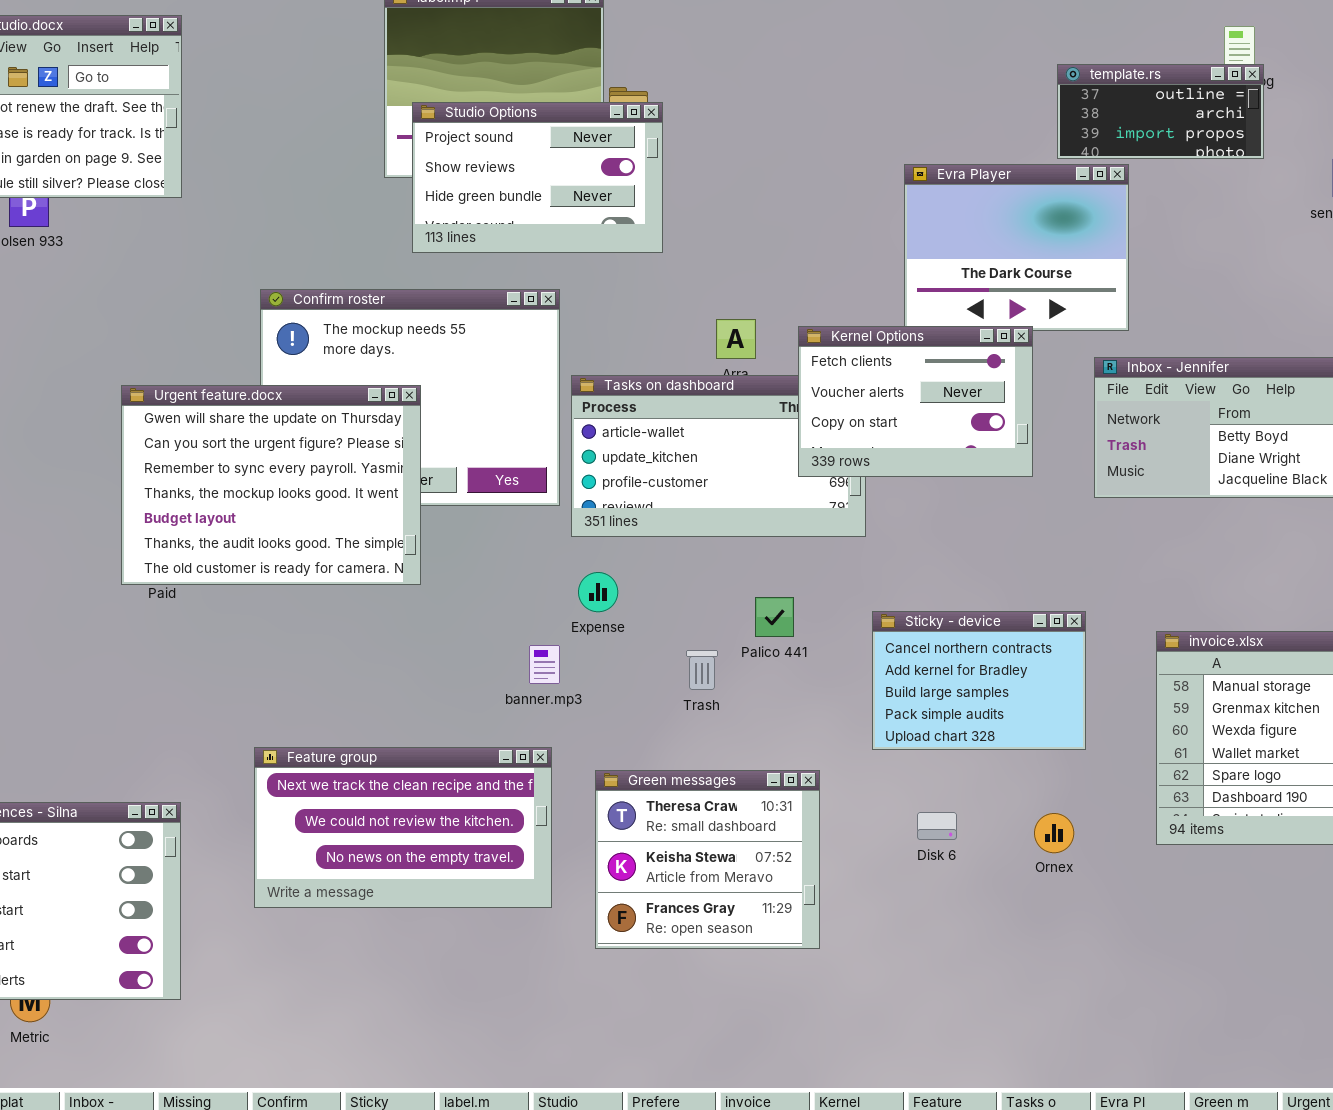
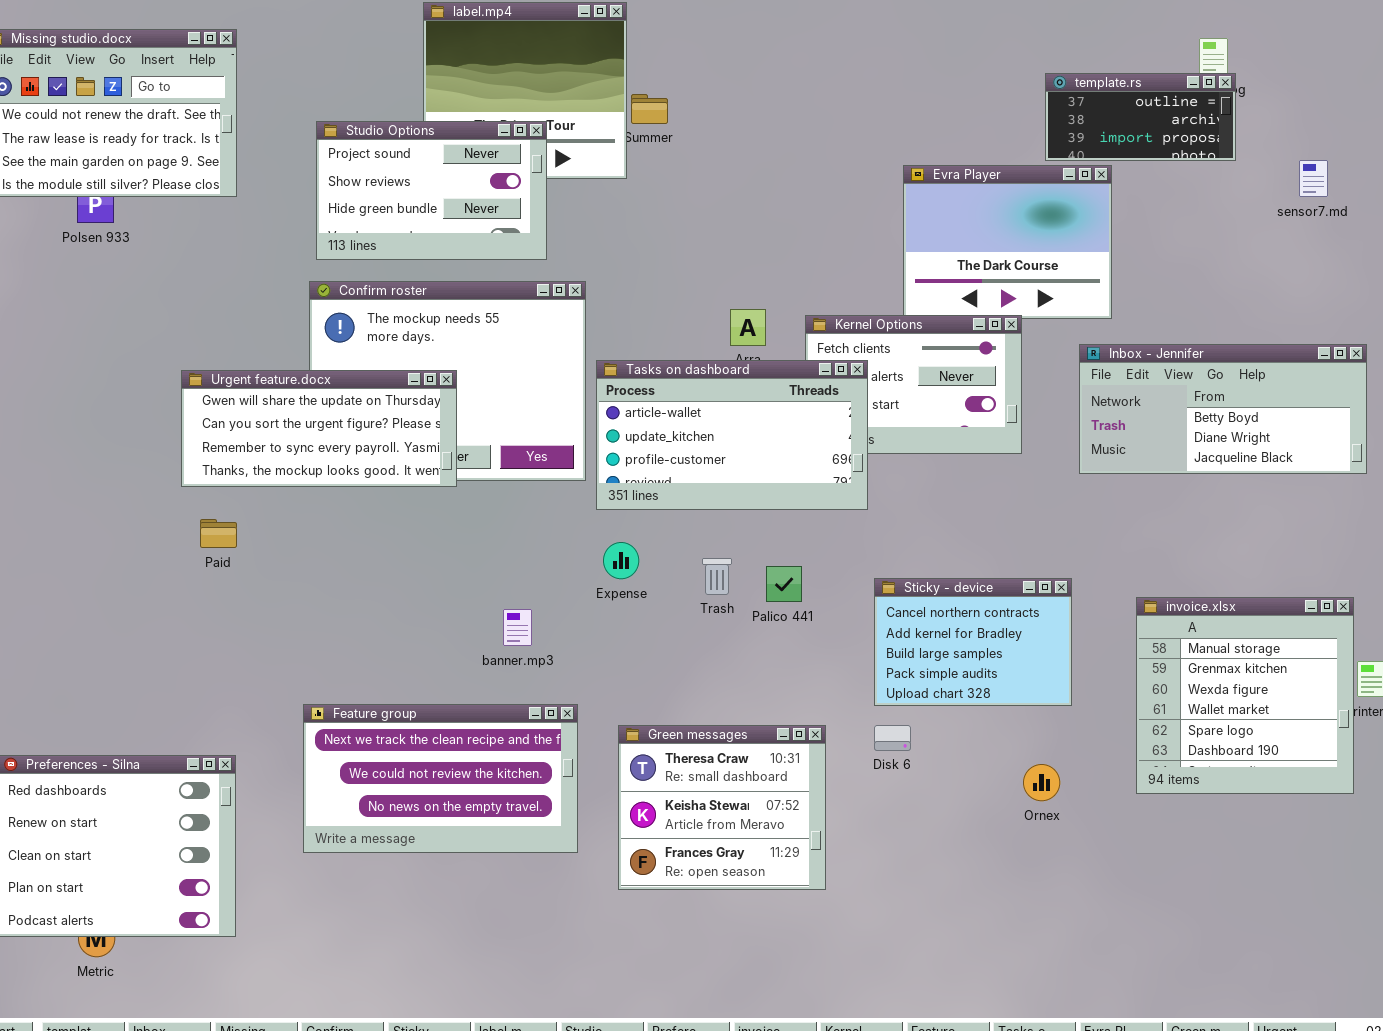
Studio Options: [412,102,663,253] -> [316,121,547,260], moved
Tasks on dashboard: [571,375,866,537] -> [596,360,868,510], raised
Urgent feature.docx: [121,385,421,585] -> [181,370,457,487], resized
banner.mp3: [529,645,560,684] -> [503,609,532,646], moved
Trash: [686,650,718,690] -> [702,558,732,595], moved
Disk 6: [917,812,957,840] -> [874,725,911,751], moved

